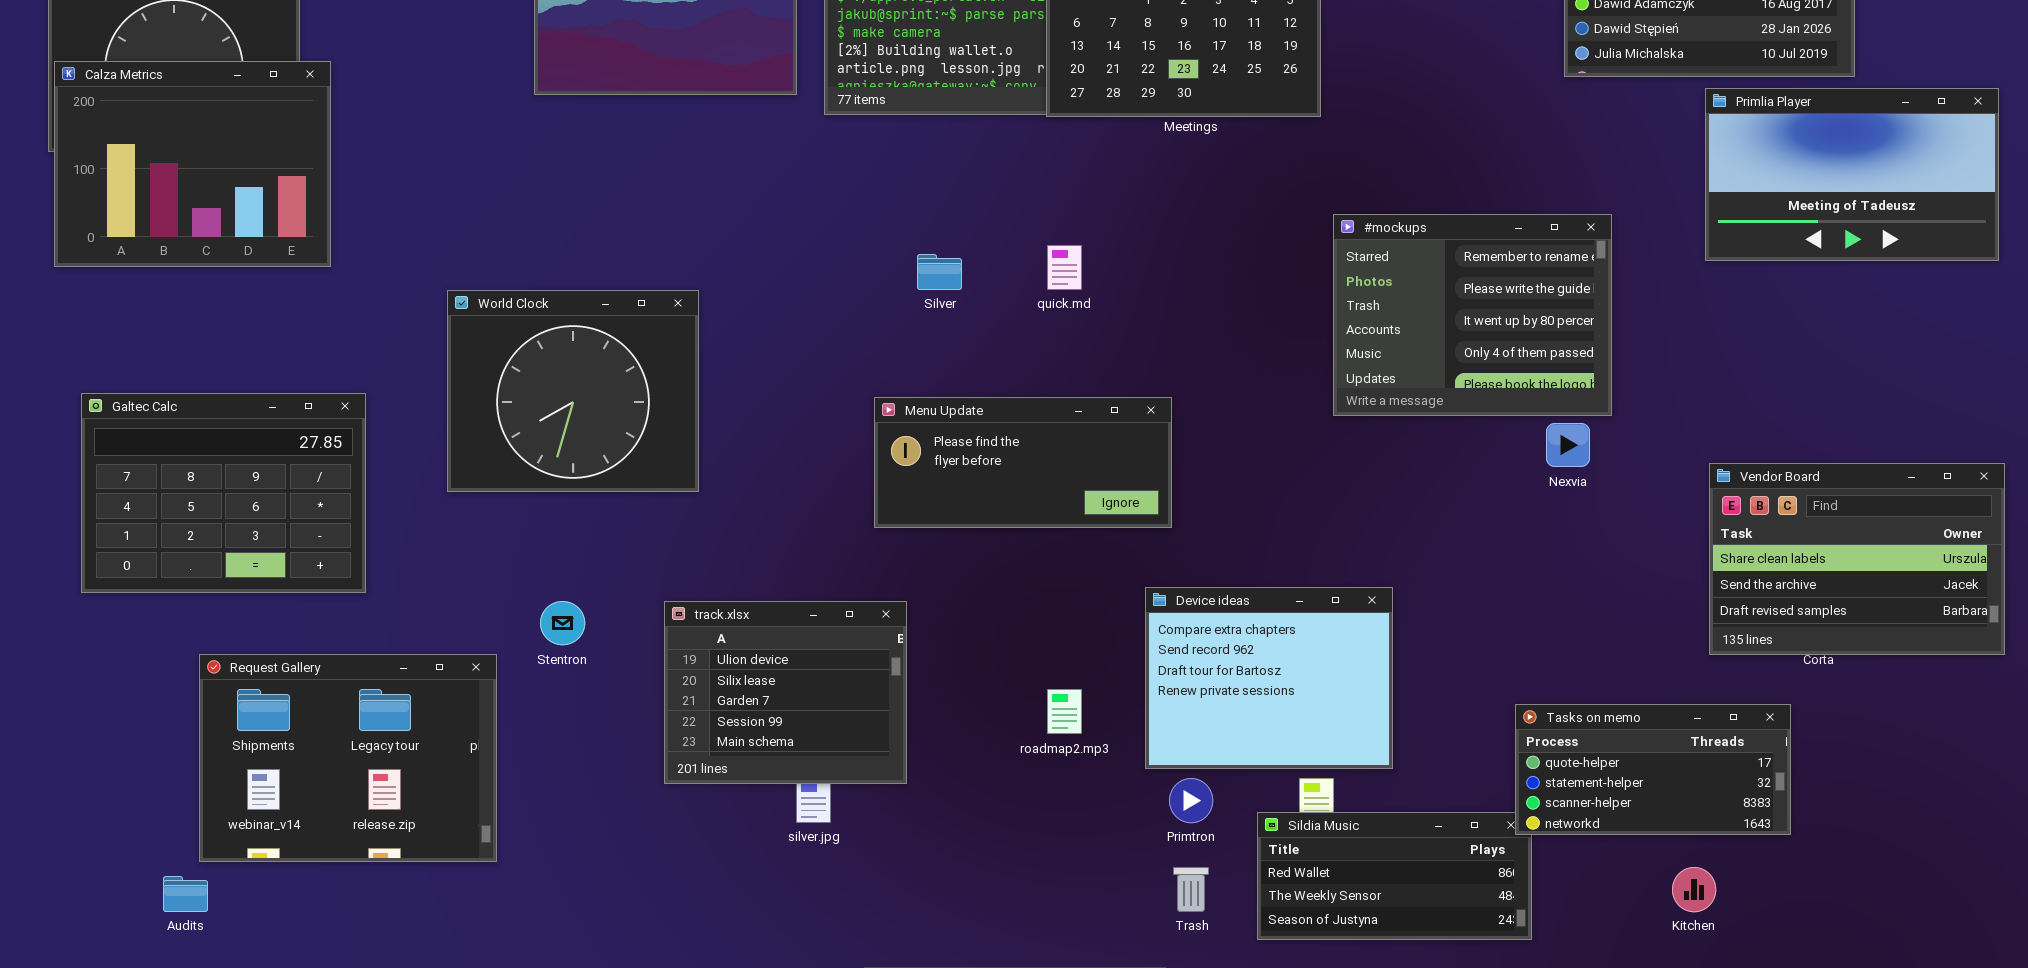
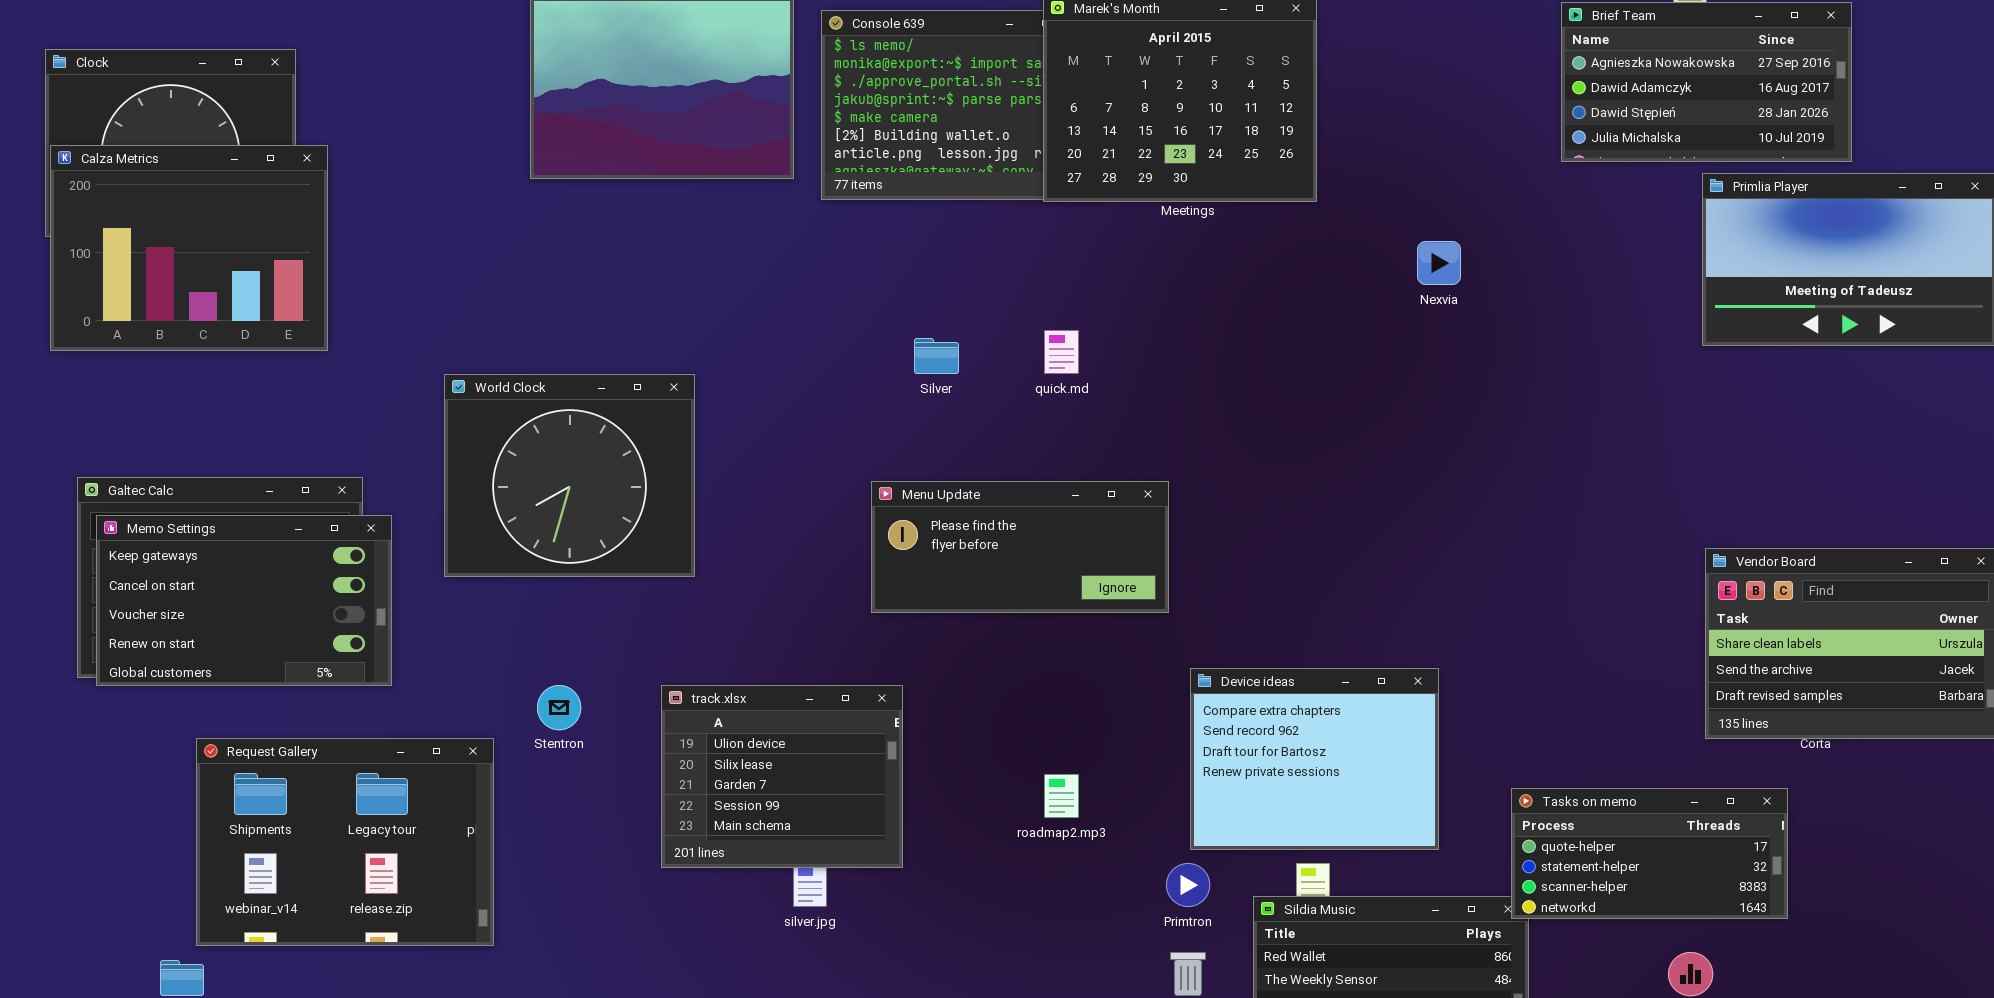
#mockups: [1333,214,1612,416] -> none, closed
Nexvia: [1546,423,1590,467] -> [1417,241,1461,285], moved
Memo Settings: none -> [96,515,392,686], opened
Device ideas: [1145,587,1393,769] -> [1190,668,1439,850], moved

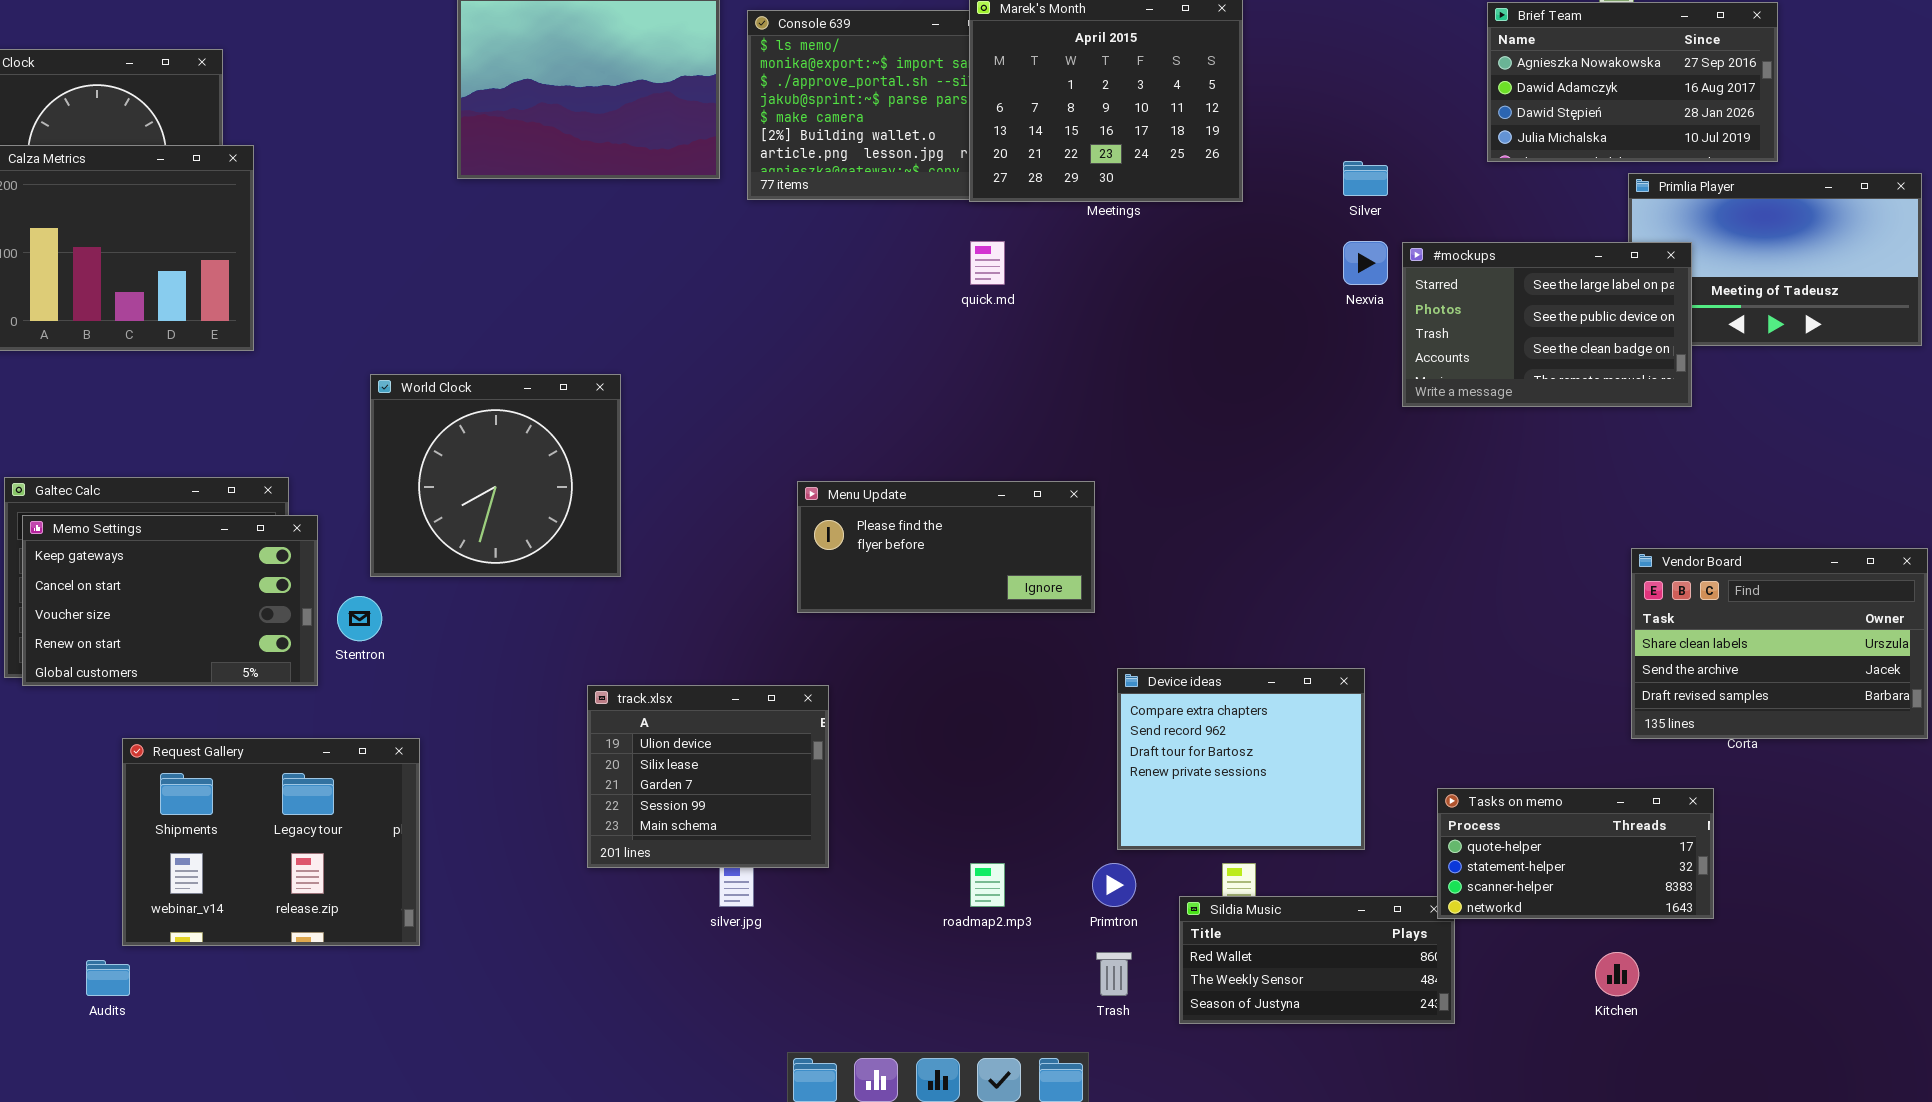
#mockups: none -> [1402,242,1692,407], opened
quick.md: [1044,330,1079,374] -> [970,241,1005,285], moved
Silver: [914,338,959,374] -> [1343,161,1388,196], moved
Stentron: [537,685,581,730] -> [337,596,382,641], moved
roadmap2.mp3: [1044,774,1079,818] -> [970,863,1005,907], moved

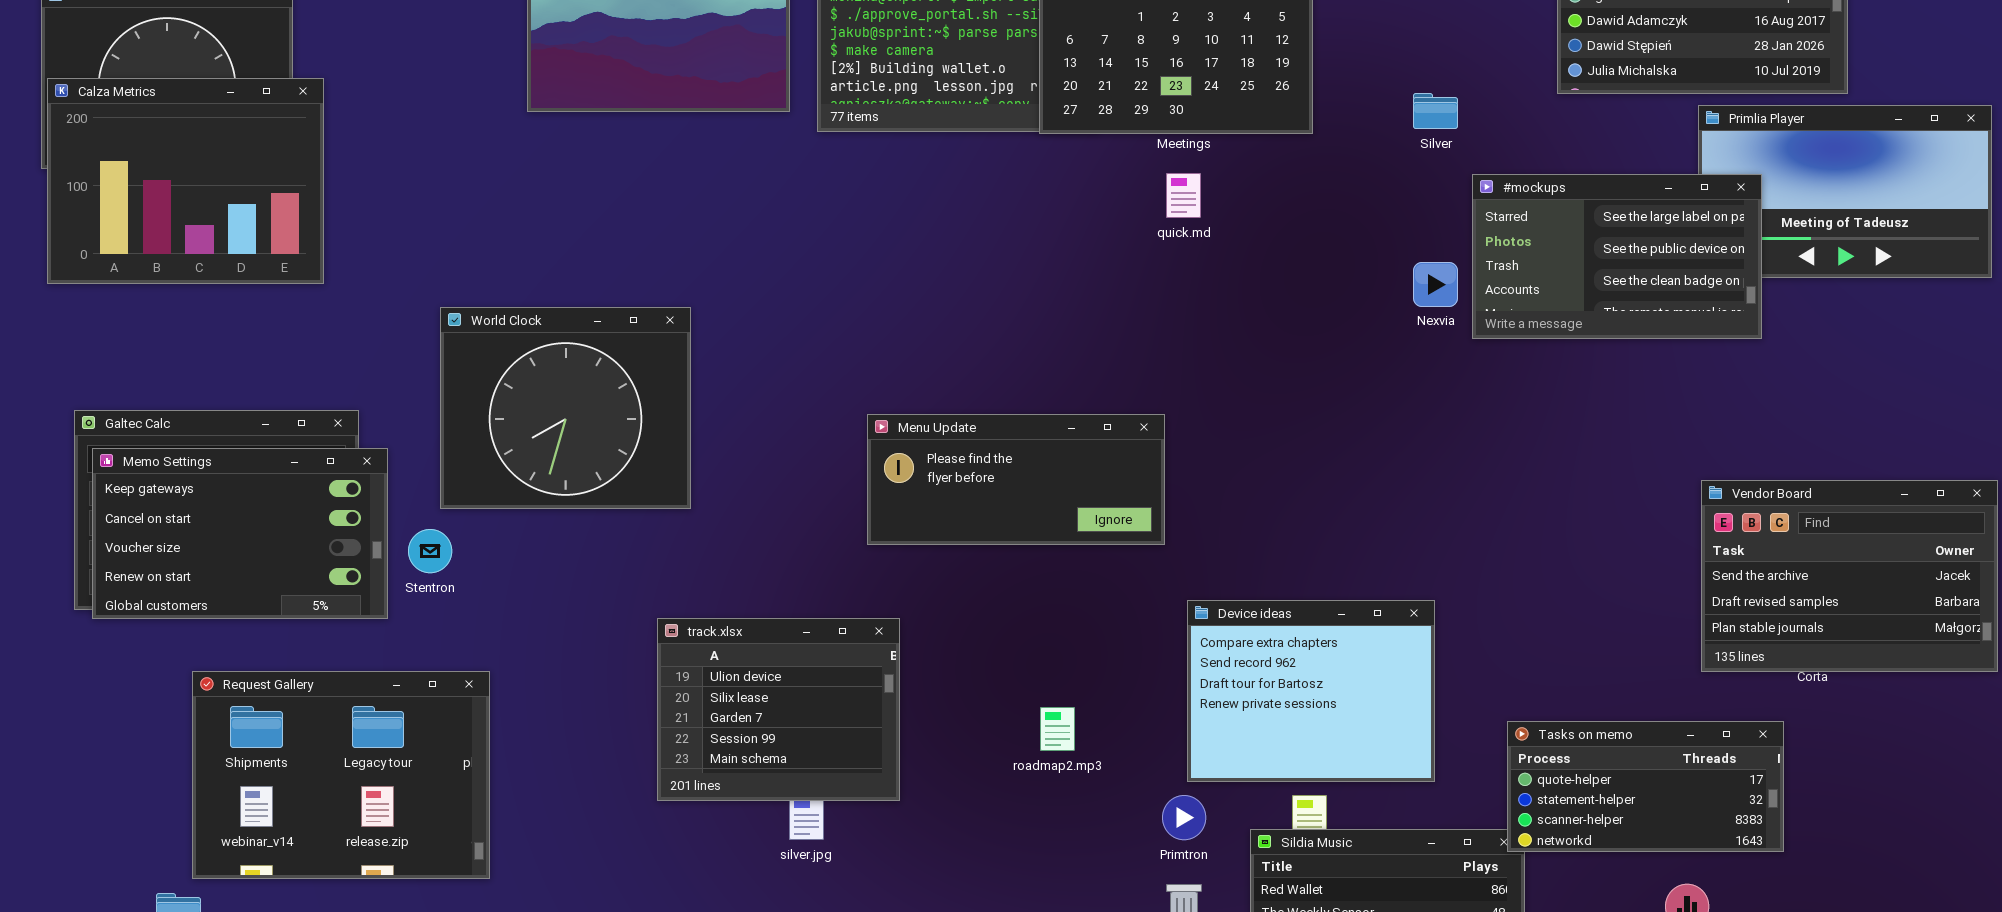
quick.md: [970,241,1005,285] -> [1166,173,1201,218], moved
Nexvia: [1343,241,1388,285] -> [1413,262,1458,307], moved
Vendor Board: [1631,548,1928,739] -> [1701,480,1998,672], scrolled down 1 row
roadmap2.mp3: [970,863,1005,907] -> [1040,707,1075,751], moved

